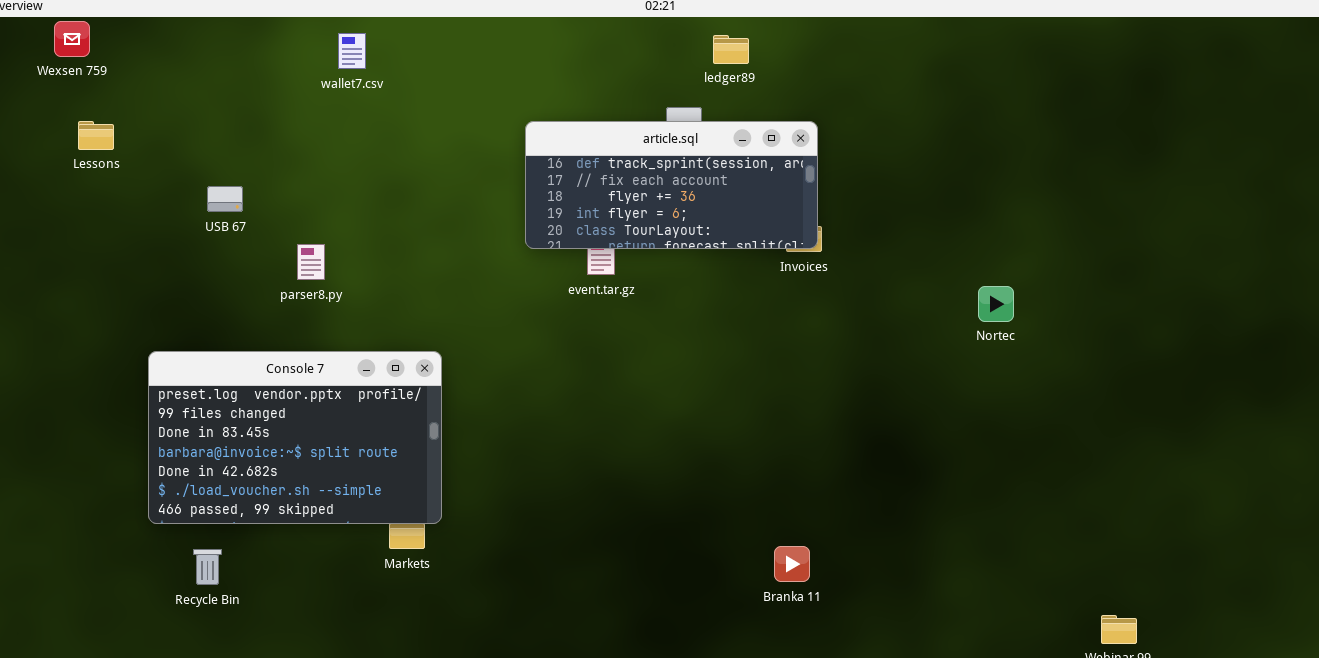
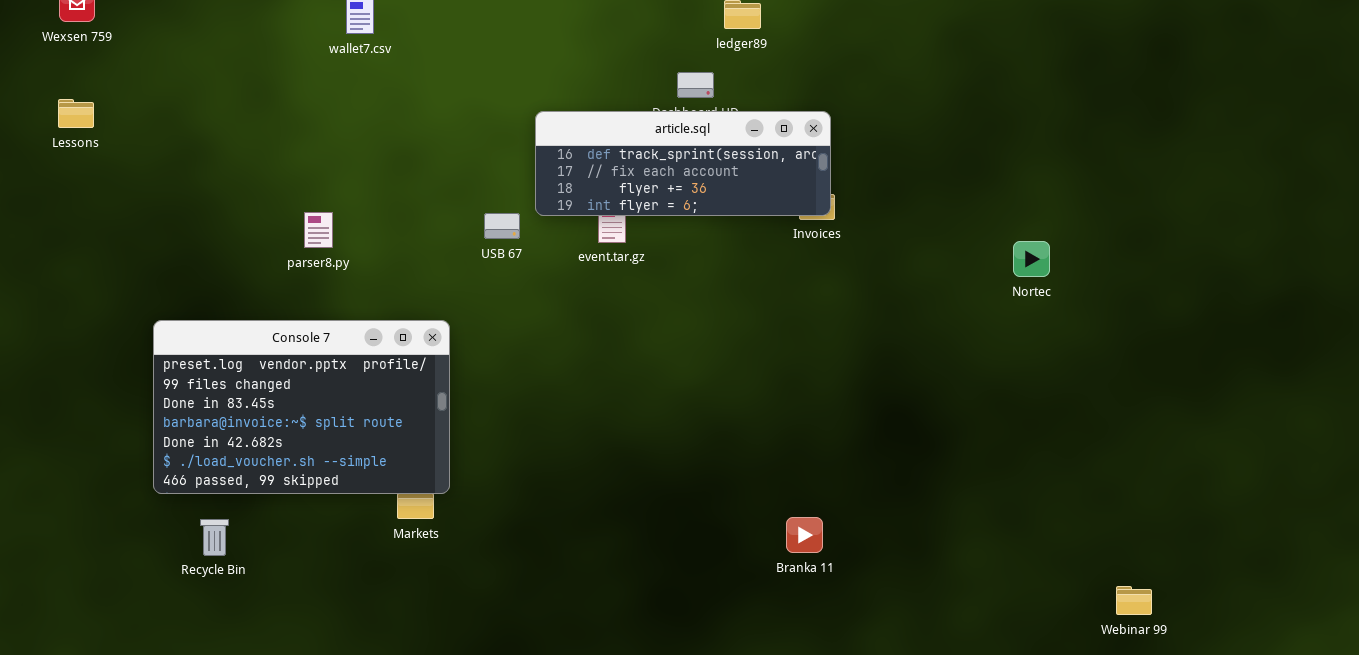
Lessons: [78,121,114,150] -> [58,99,94,128], moved
article.sql: [525,121,818,249] -> [535,111,831,216], resized
USB 67: [207,186,243,212] -> [484,213,520,239], moved
Nortec: [978,286,1014,322] -> [1013,241,1050,277], moved

